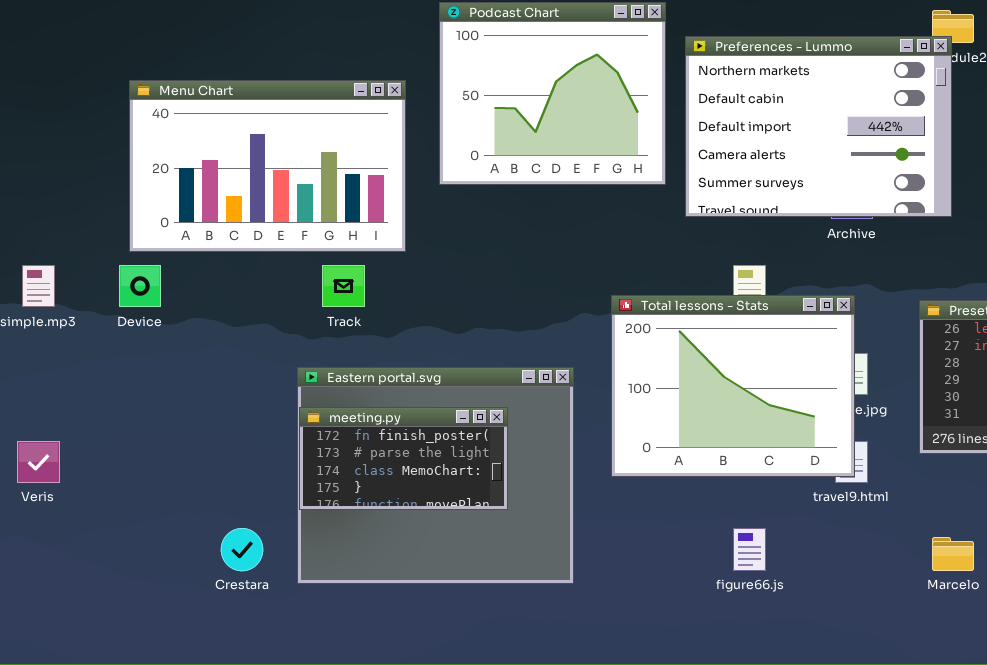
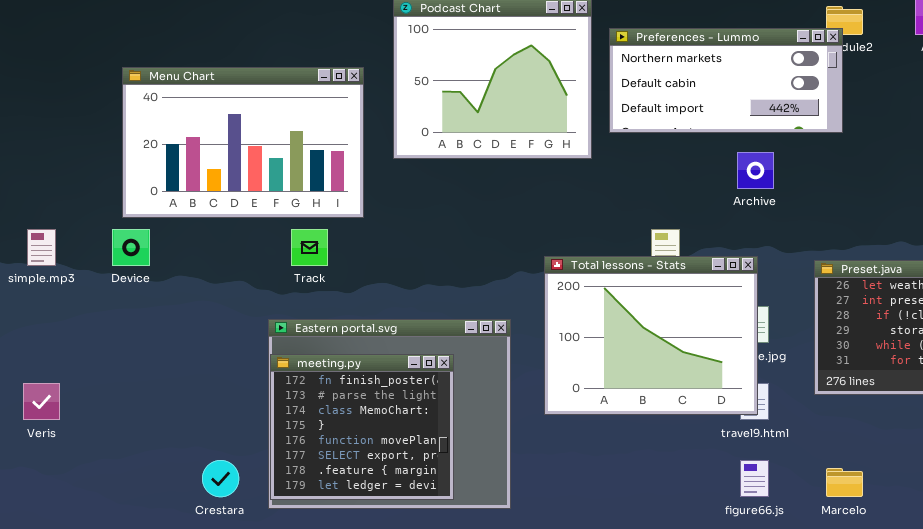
Preferences - Lummo: [685,36,952,217] -> [609,28,843,133], resized
meeting.py: [299,407,508,510] -> [270,354,454,500], resized
figure66.js: [733,528,766,571] -> [740,460,769,497], moved

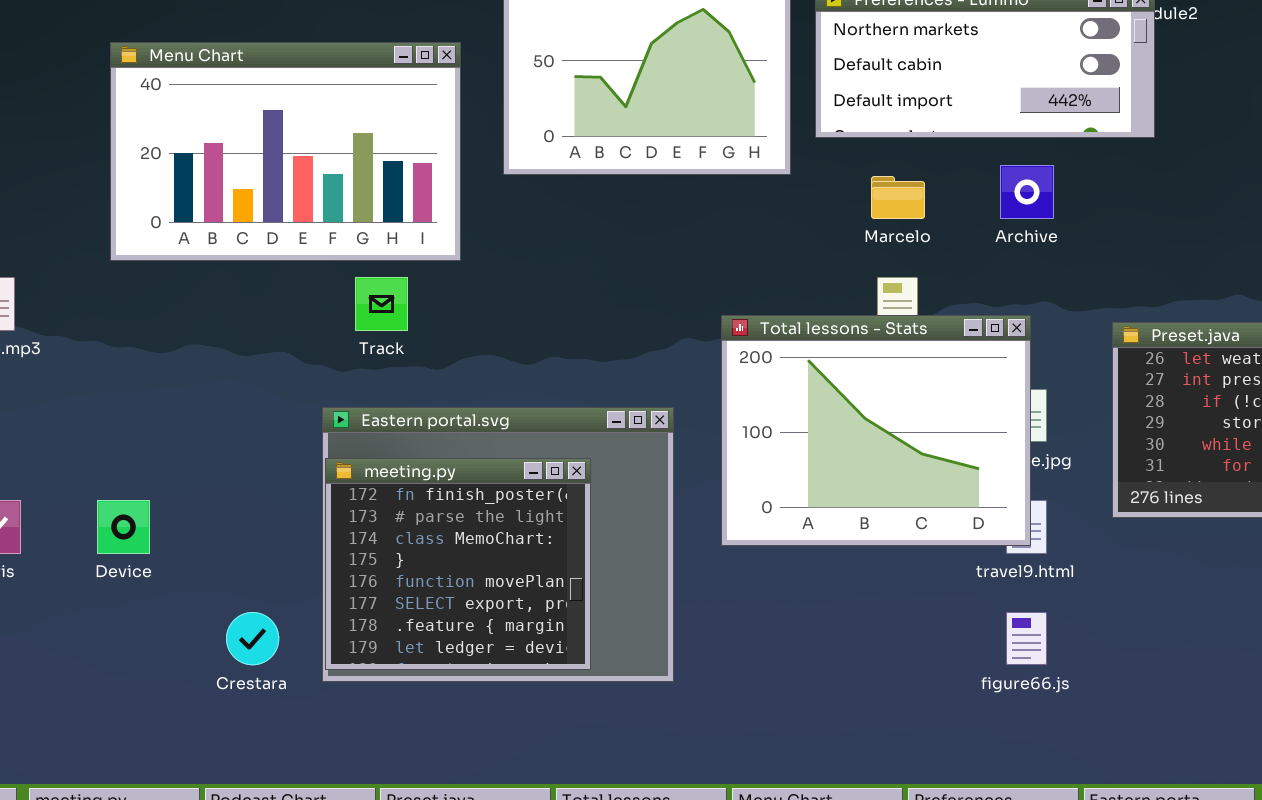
Device: [112,229,150,266] -> [97,500,150,554], moved
Marcelo: [826,468,863,497] -> [871,176,925,219], moved

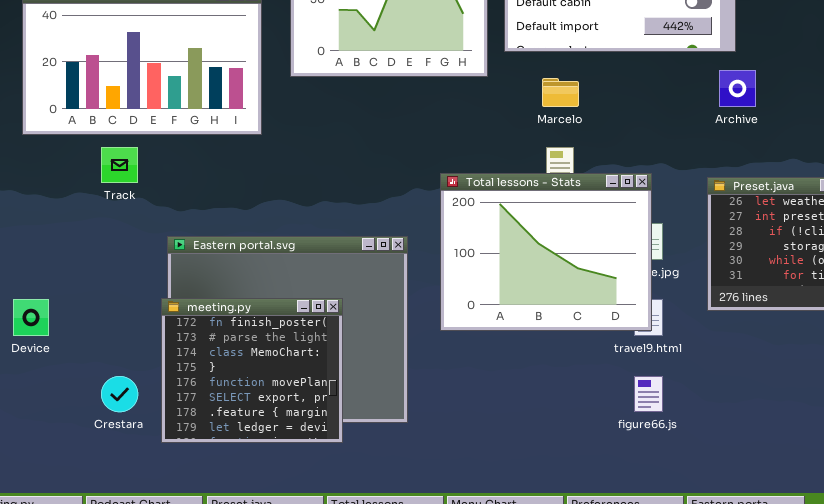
Archive: [1000,165,1054,219] -> [719,70,756,107], moved
Track: [355,277,408,331] -> [101,147,138,183], moved
meeting.py: [325,458,591,670] -> [161,298,343,443], moved

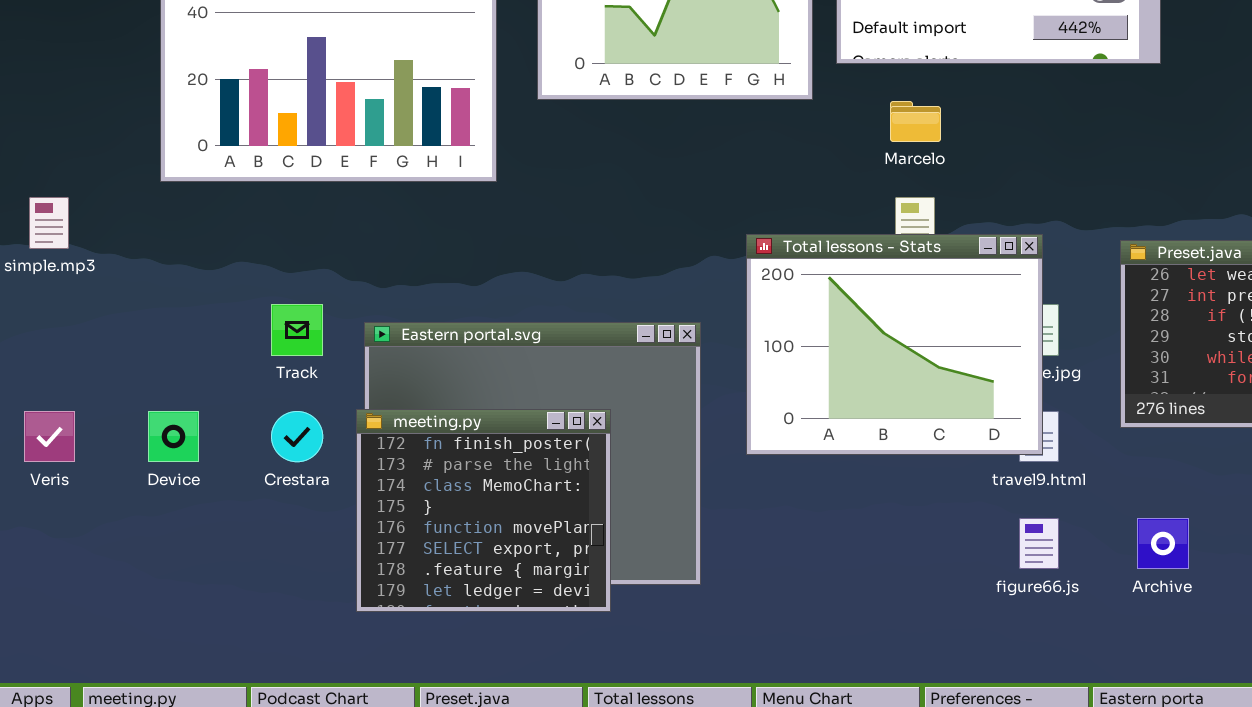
Archive: [719,70,756,107] -> [1137,518,1189,569], moved
Track: [101,147,138,183] -> [271,304,323,356], moved
Crestara: [101,376,138,412] -> [271,411,323,462], moved

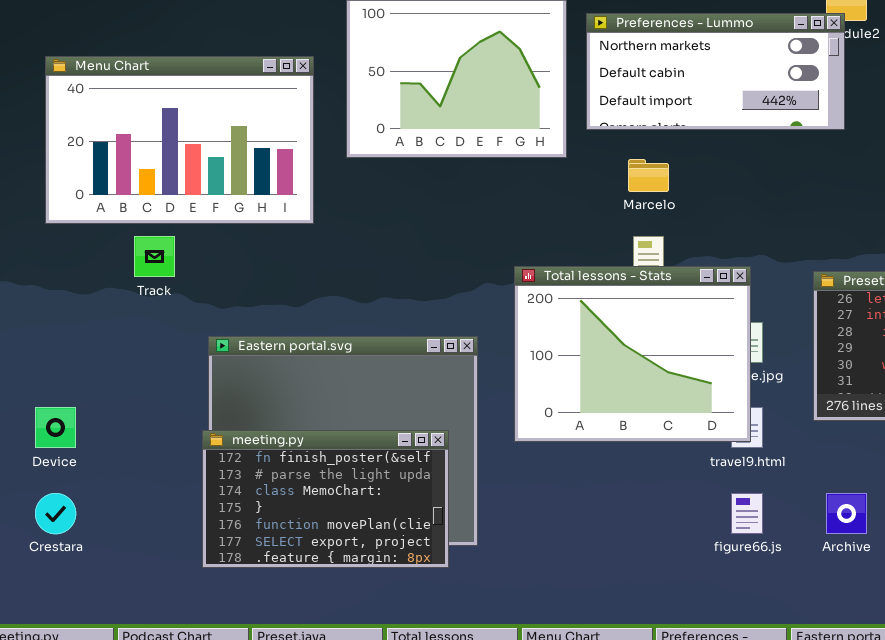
Track: [271,304,323,356] -> [134,236,175,277], moved
meeting.py: [356,409,611,612] -> [202,430,449,568], resized
Crestara: [271,411,323,462] -> [35,493,76,534], moved

